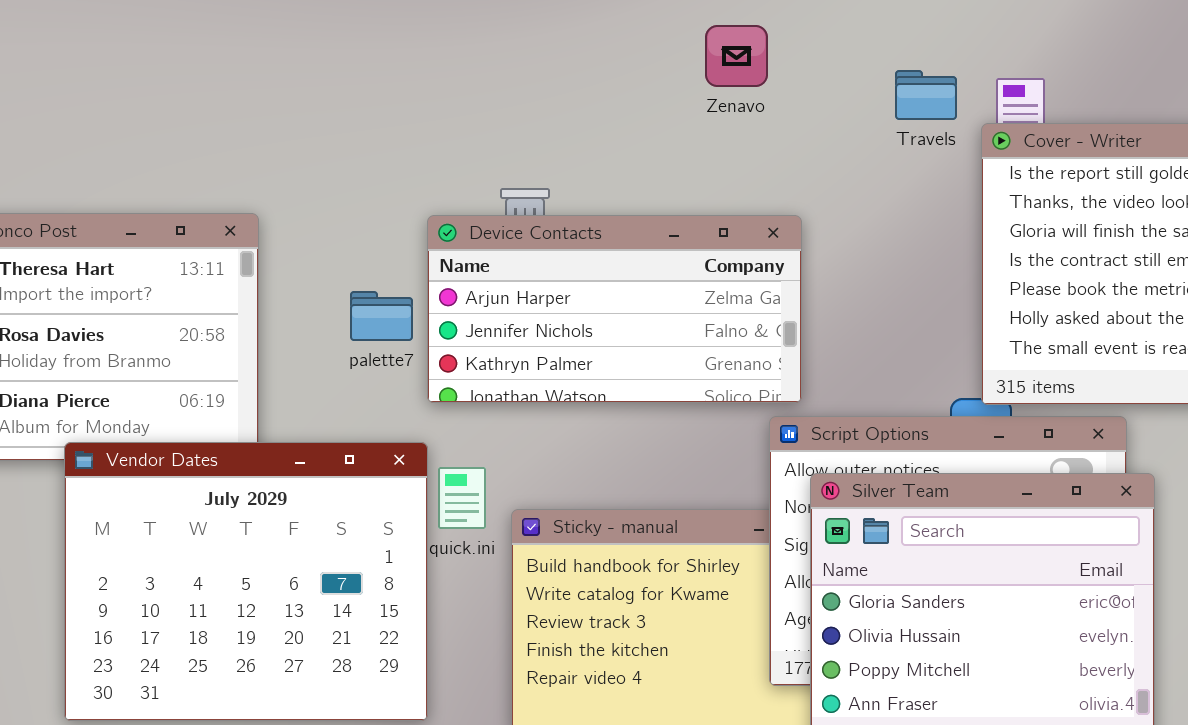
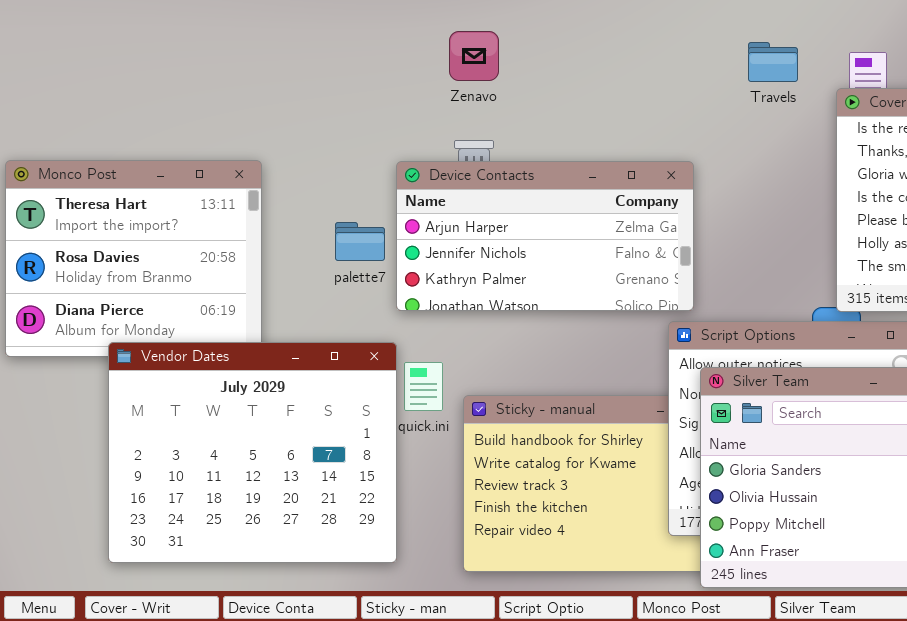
Zenavo: [705,25,768,87] -> [449,31,499,81], moved
Travels: [895,70,957,120] -> [748,42,798,82], moved

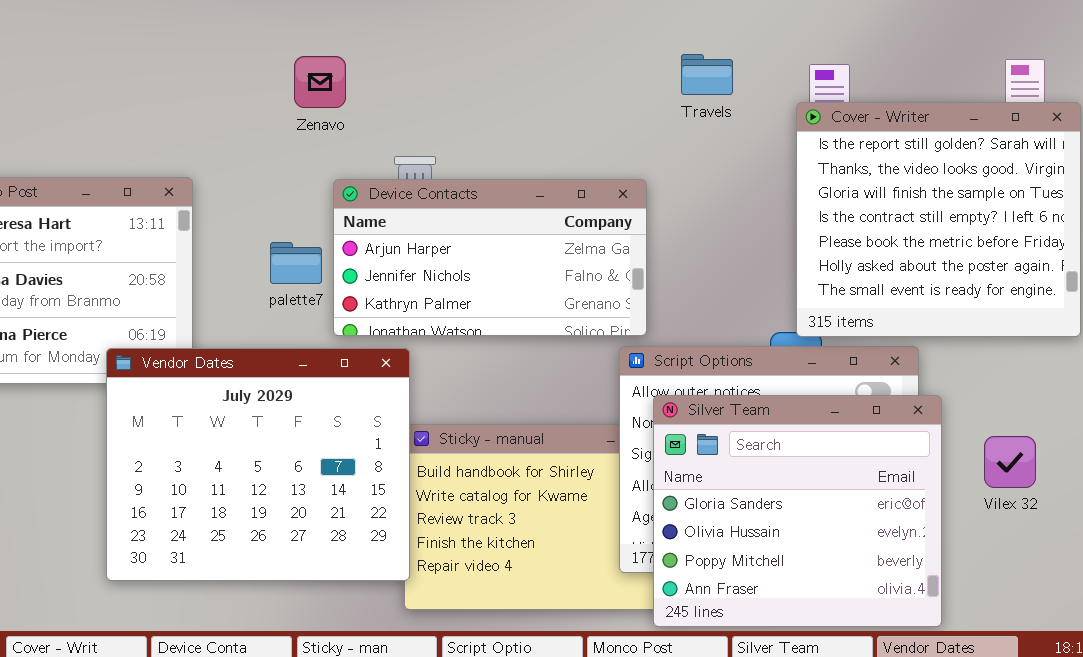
Zenavo: [449,31,499,81] -> [294,56,346,108], moved
Travels: [748,42,798,82] -> [681,54,733,95], moved
Vendor Dates: [108,342,397,563] -> [106,348,410,581], moved

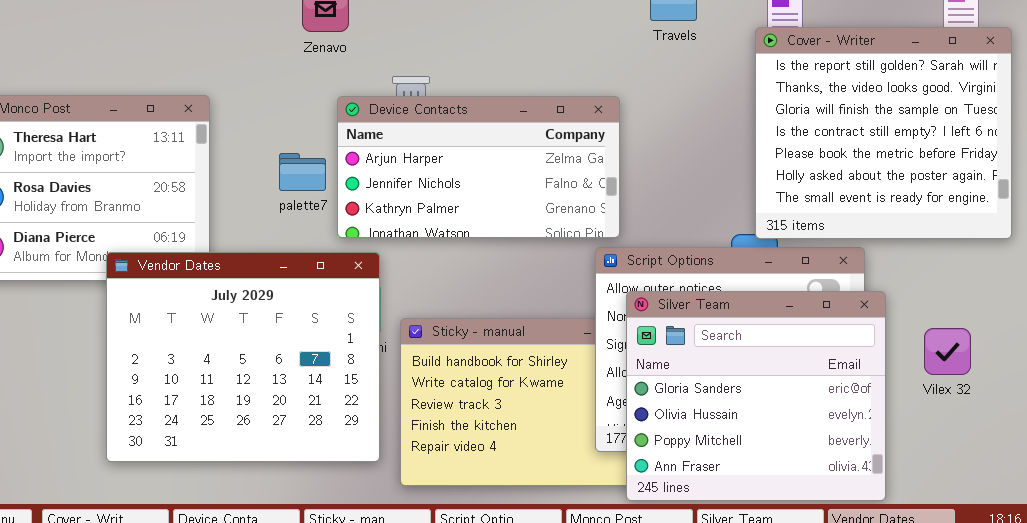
Vendor Dates: [106,348,410,581] -> [106,252,380,462], moved

